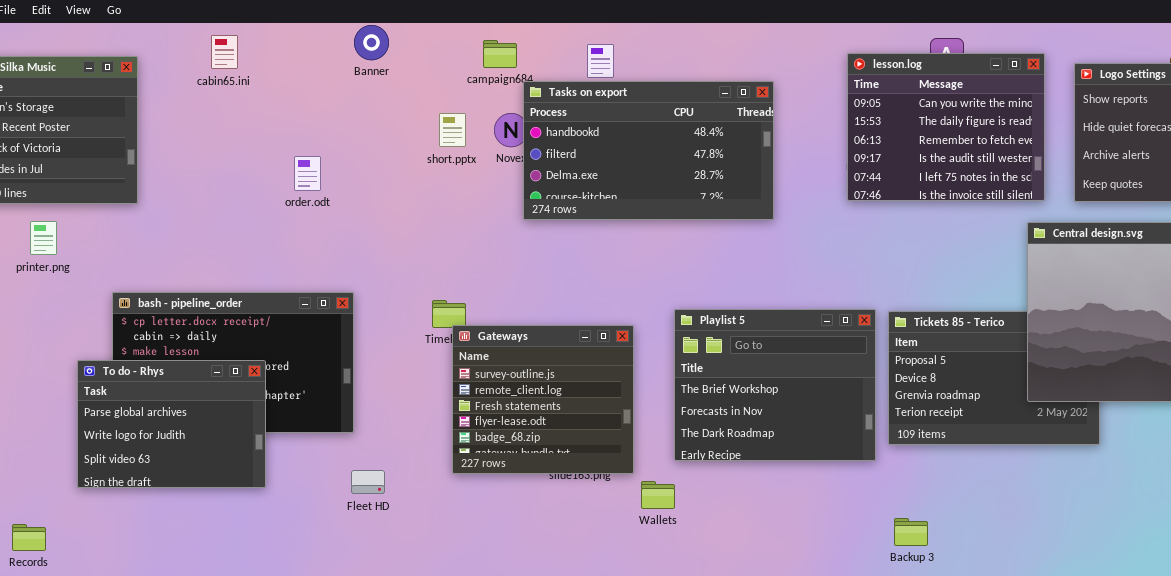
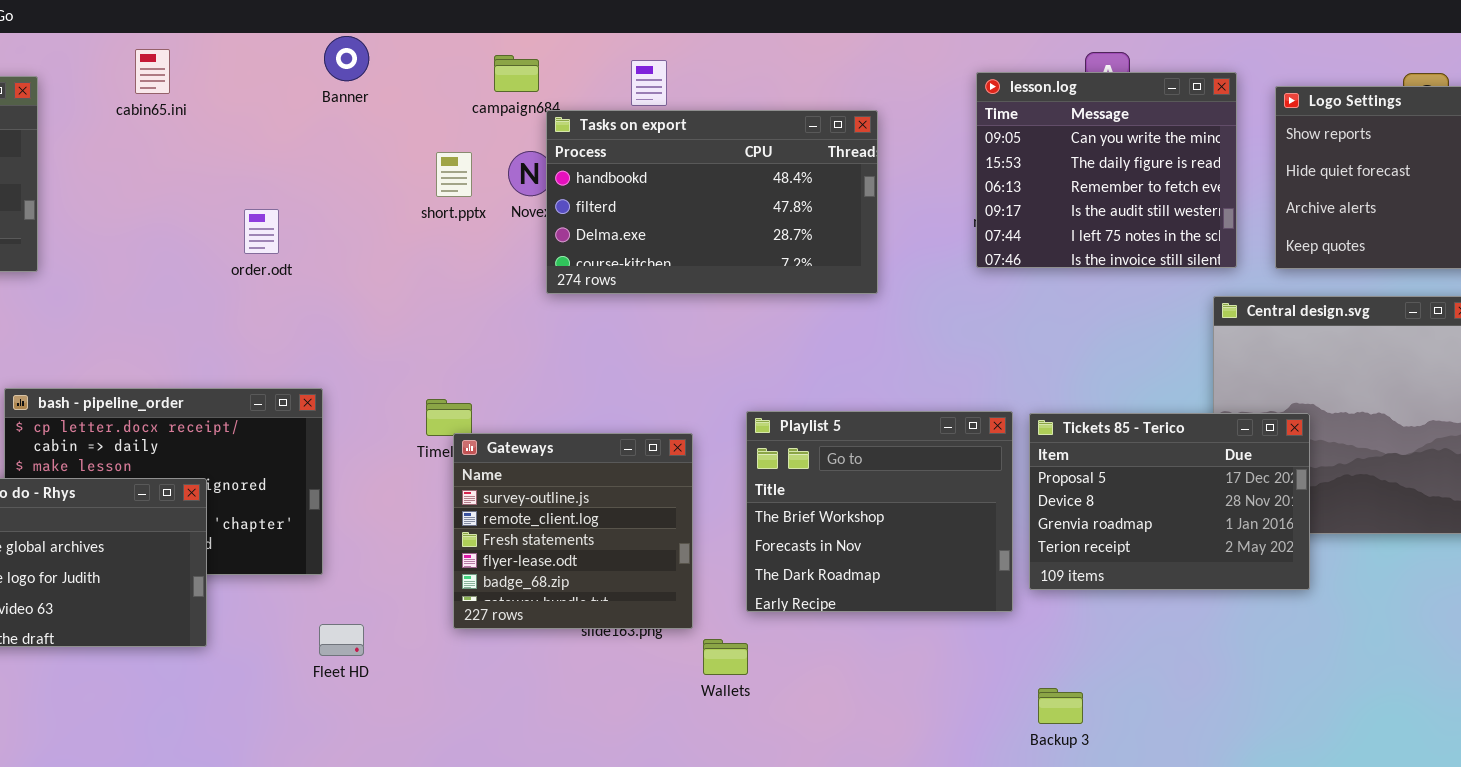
Tickets 85 - Terico: [888,311,1100,445] -> [1029,413,1310,590], raised

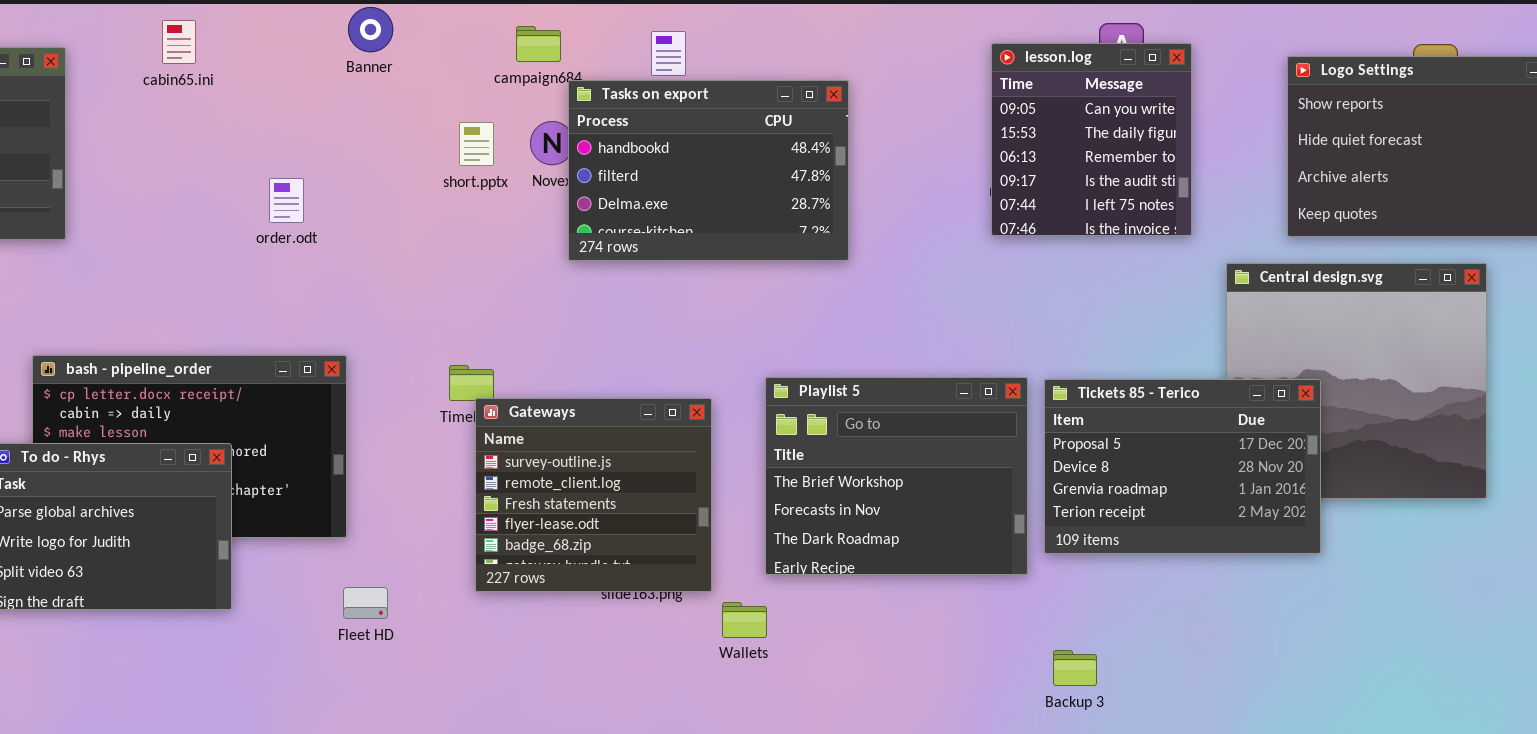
lesson.log: [976,72,1237,268] -> [991,43,1192,236], resized
Tasks on export: [546,110,878,294] -> [568,80,849,261], resized

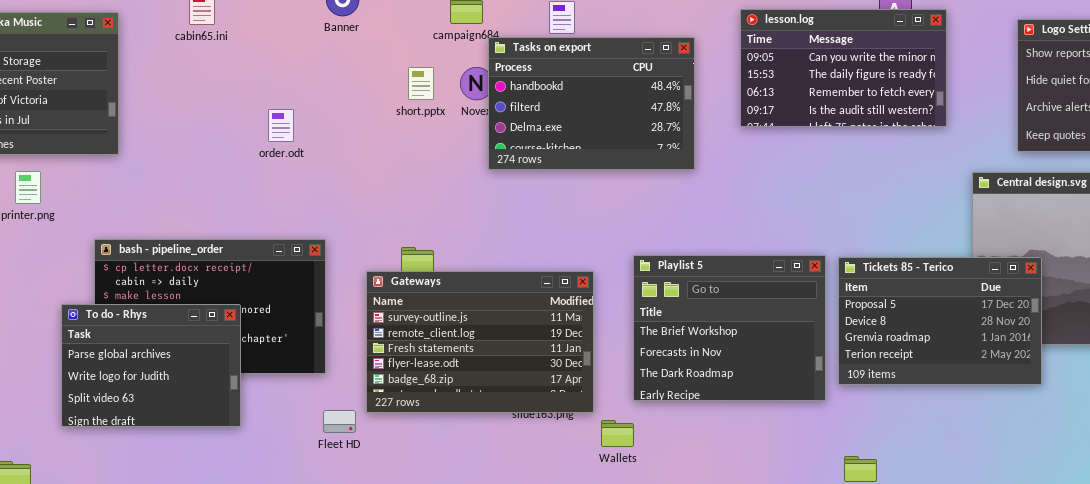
lesson.log: [991,43,1192,236] -> [740,9,947,127], resized
Gateways: [475,398,712,592] -> [366,271,594,413], resized

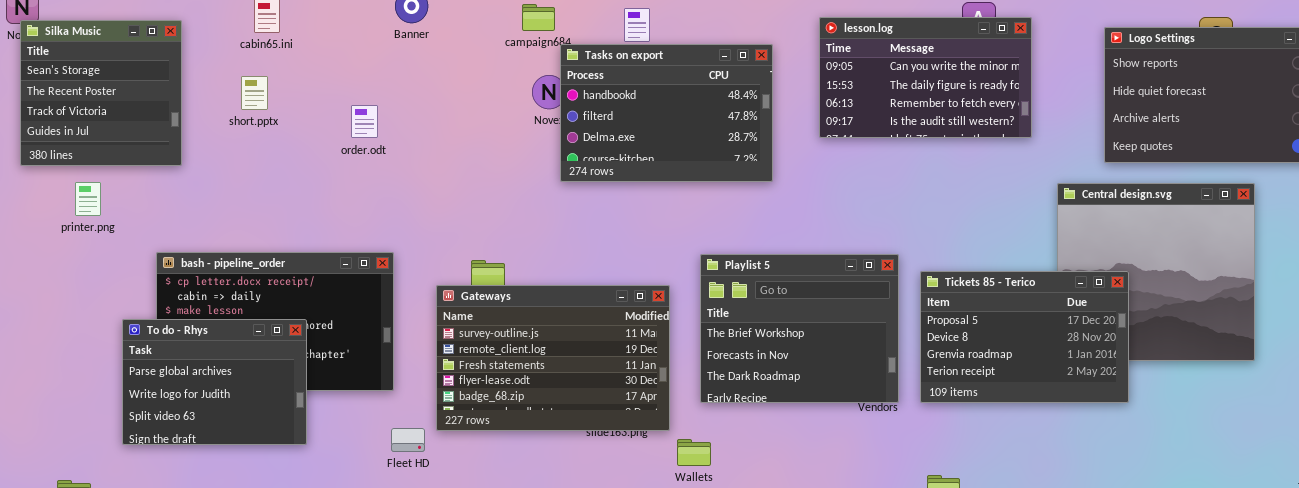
short.pptx: [408,67,434,100] -> [241,76,268,110], moved
order.odt: [268,109,294,142] -> [351,105,378,138], moved
Playlist 5: [633,255,826,401] -> [700,254,899,403], moved

